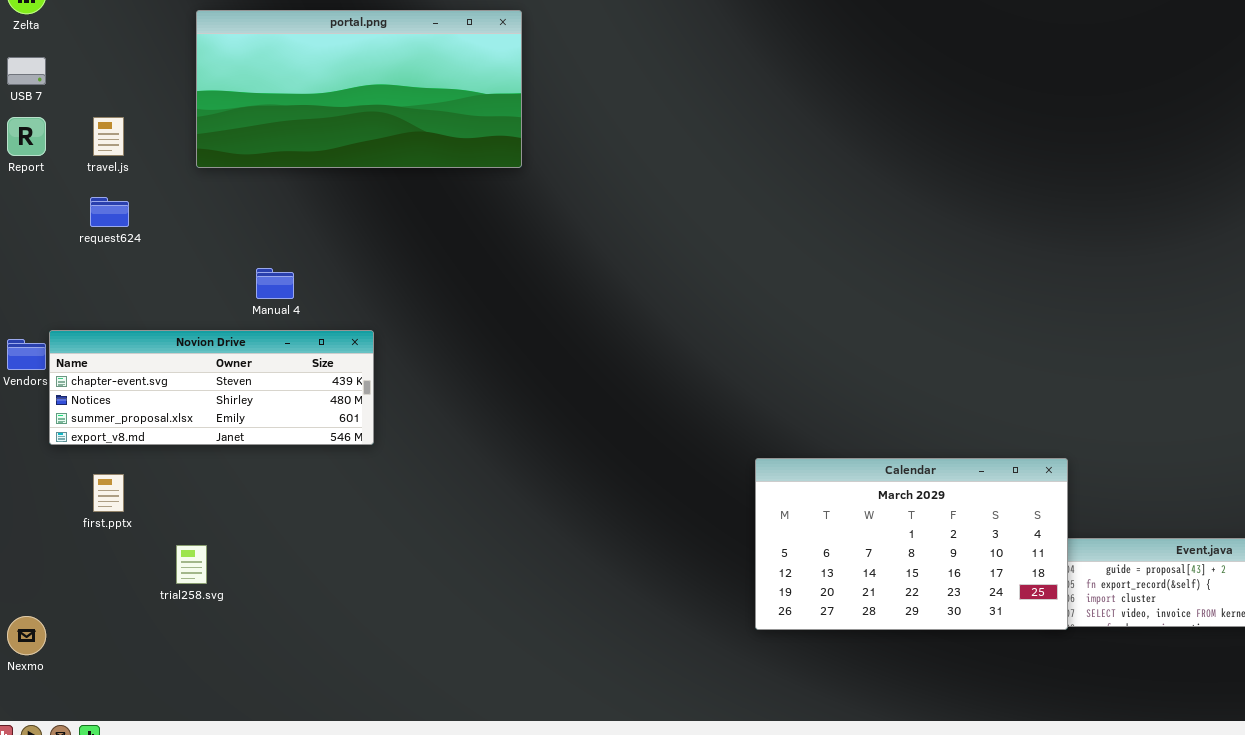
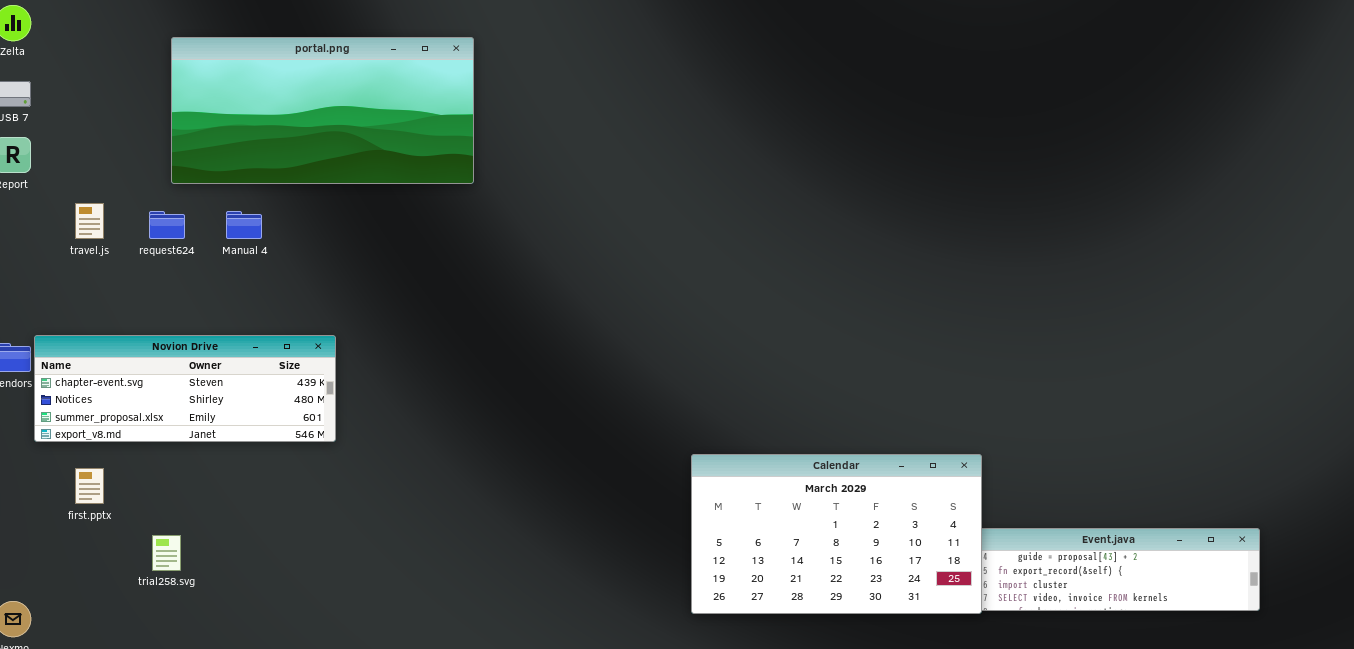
travel.js: [93,117,124,156] -> [75,203,104,239], moved
request624: [90,197,129,227] -> [149,211,185,239], moved
Manual 4: [256,268,294,299] -> [226,211,262,239], moved

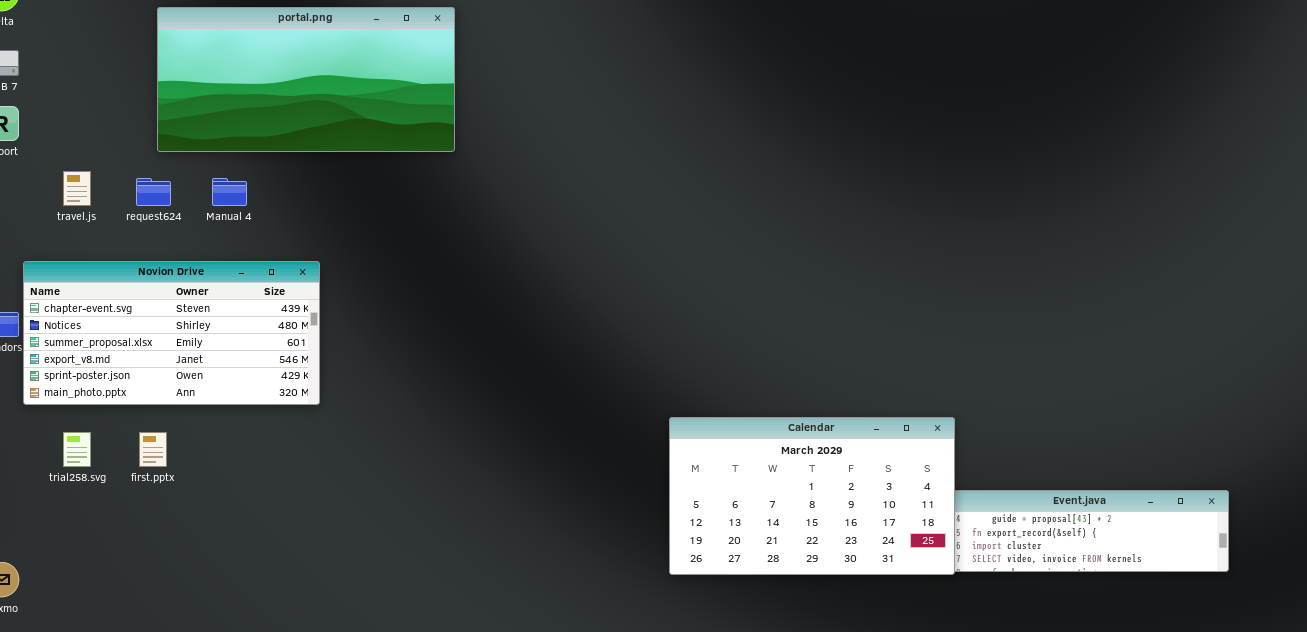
Novion Drive: [34,335,336,442] -> [23,261,320,405], resized
first.pptx: [75,468,104,504] -> [139,432,167,467], moved
trial258.svg: [152,535,181,571] -> [63,432,91,467], moved

